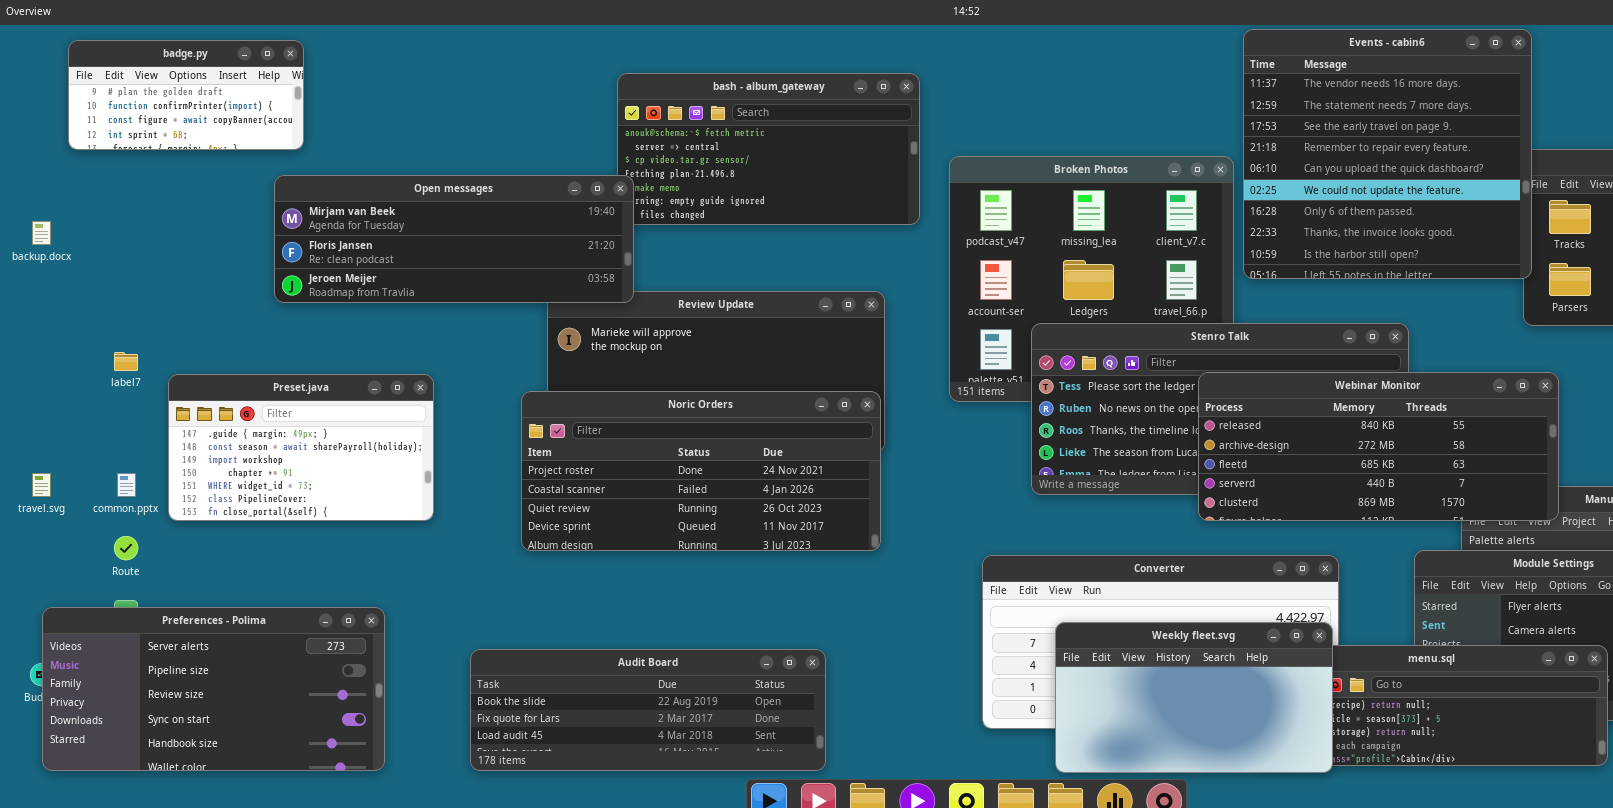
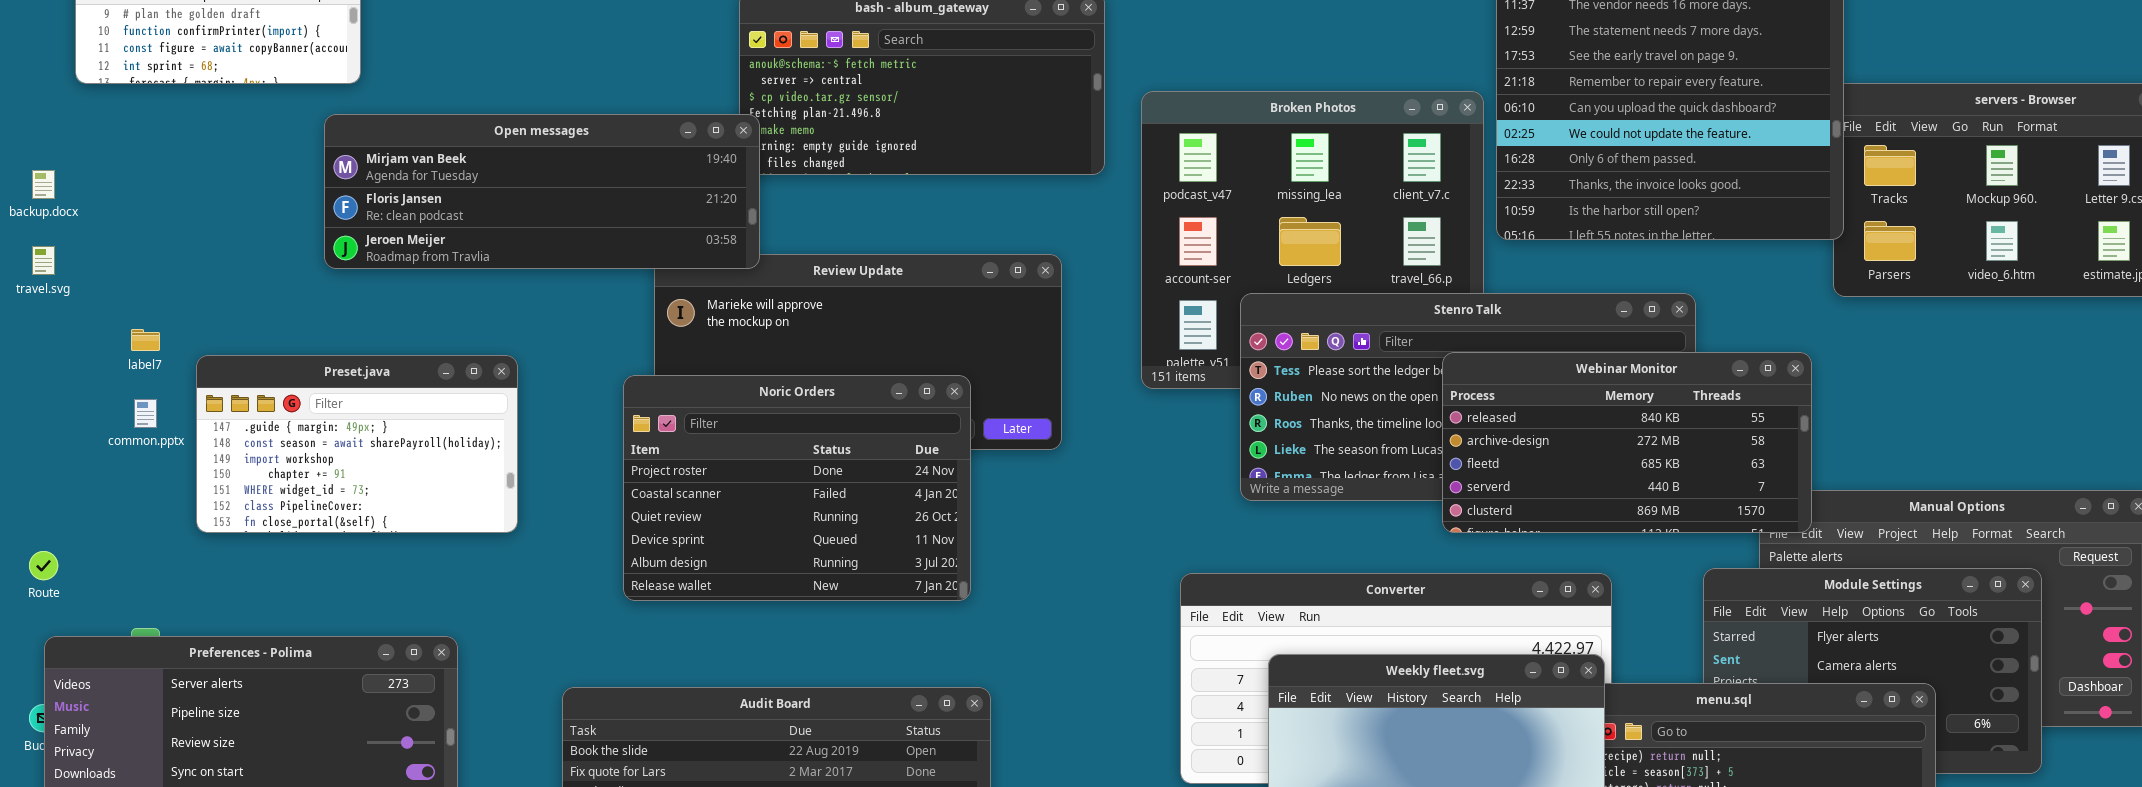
Webinar Monitor: [1198,372,1559,521] -> [1442,352,1812,533], resized
Noric Orders: [521,391,881,551] -> [623,375,971,601], resized
travel.svg: [32,473,51,497] -> [32,246,55,275], moved
common.pptx: [117,473,136,497] -> [134,399,157,428], moved
Route: [114,536,138,560] -> [29,551,58,580], moved

